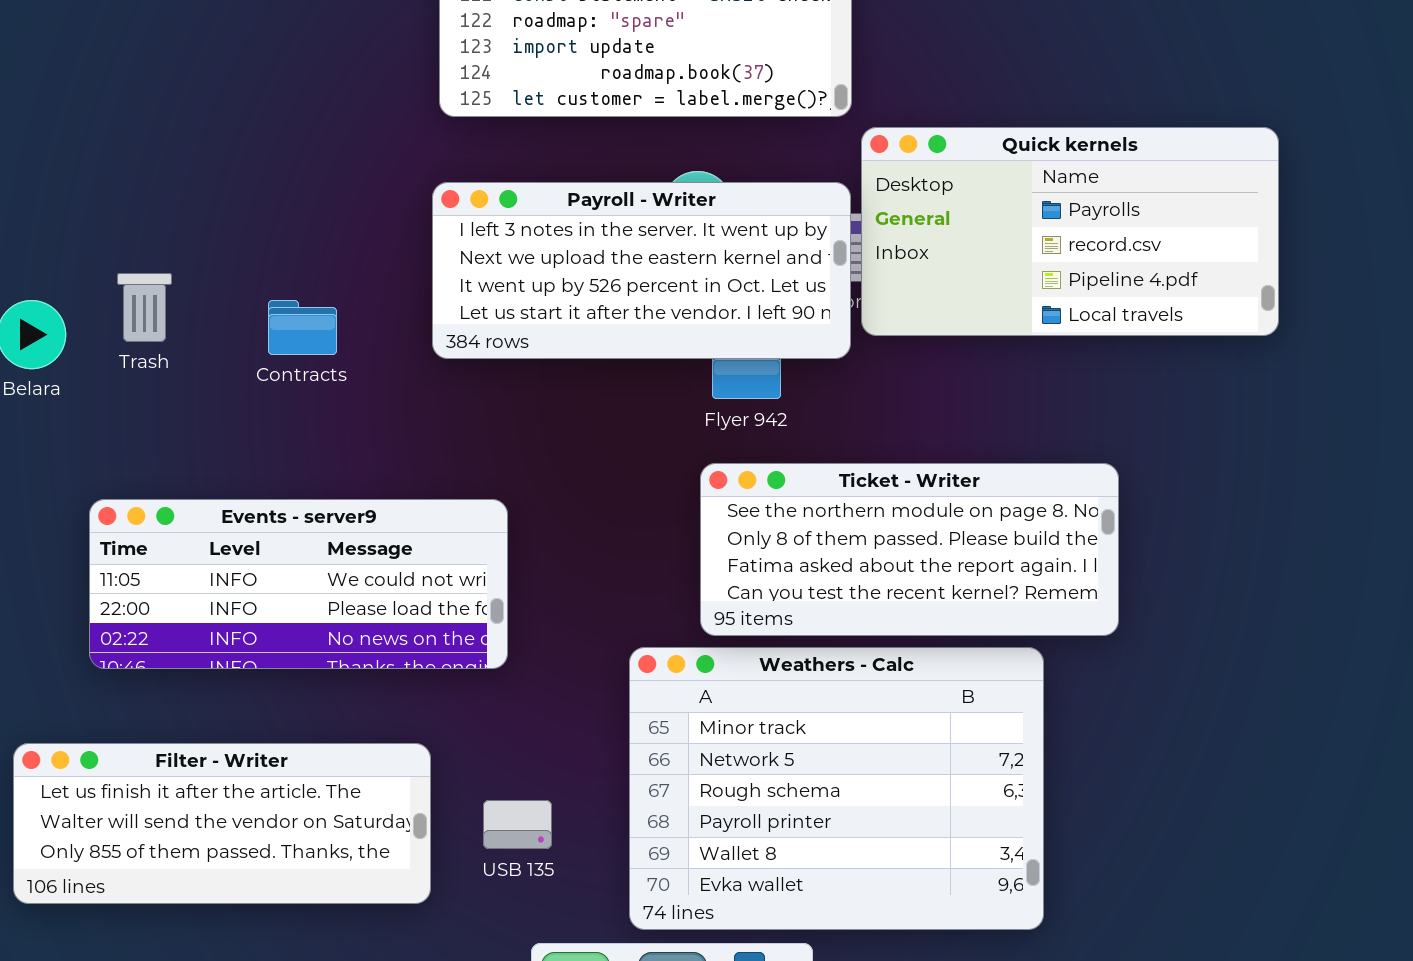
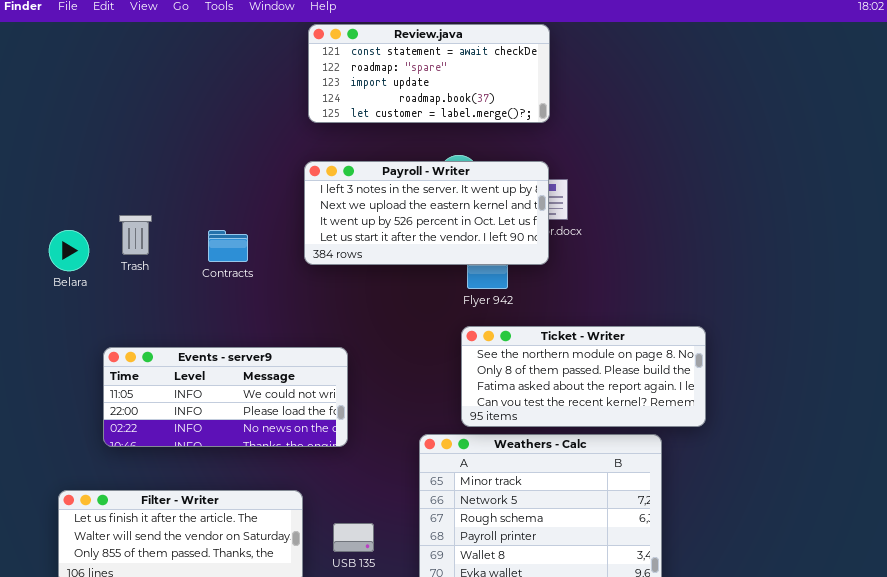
Quick kernels: [861,127,1279,336] -> none, closed

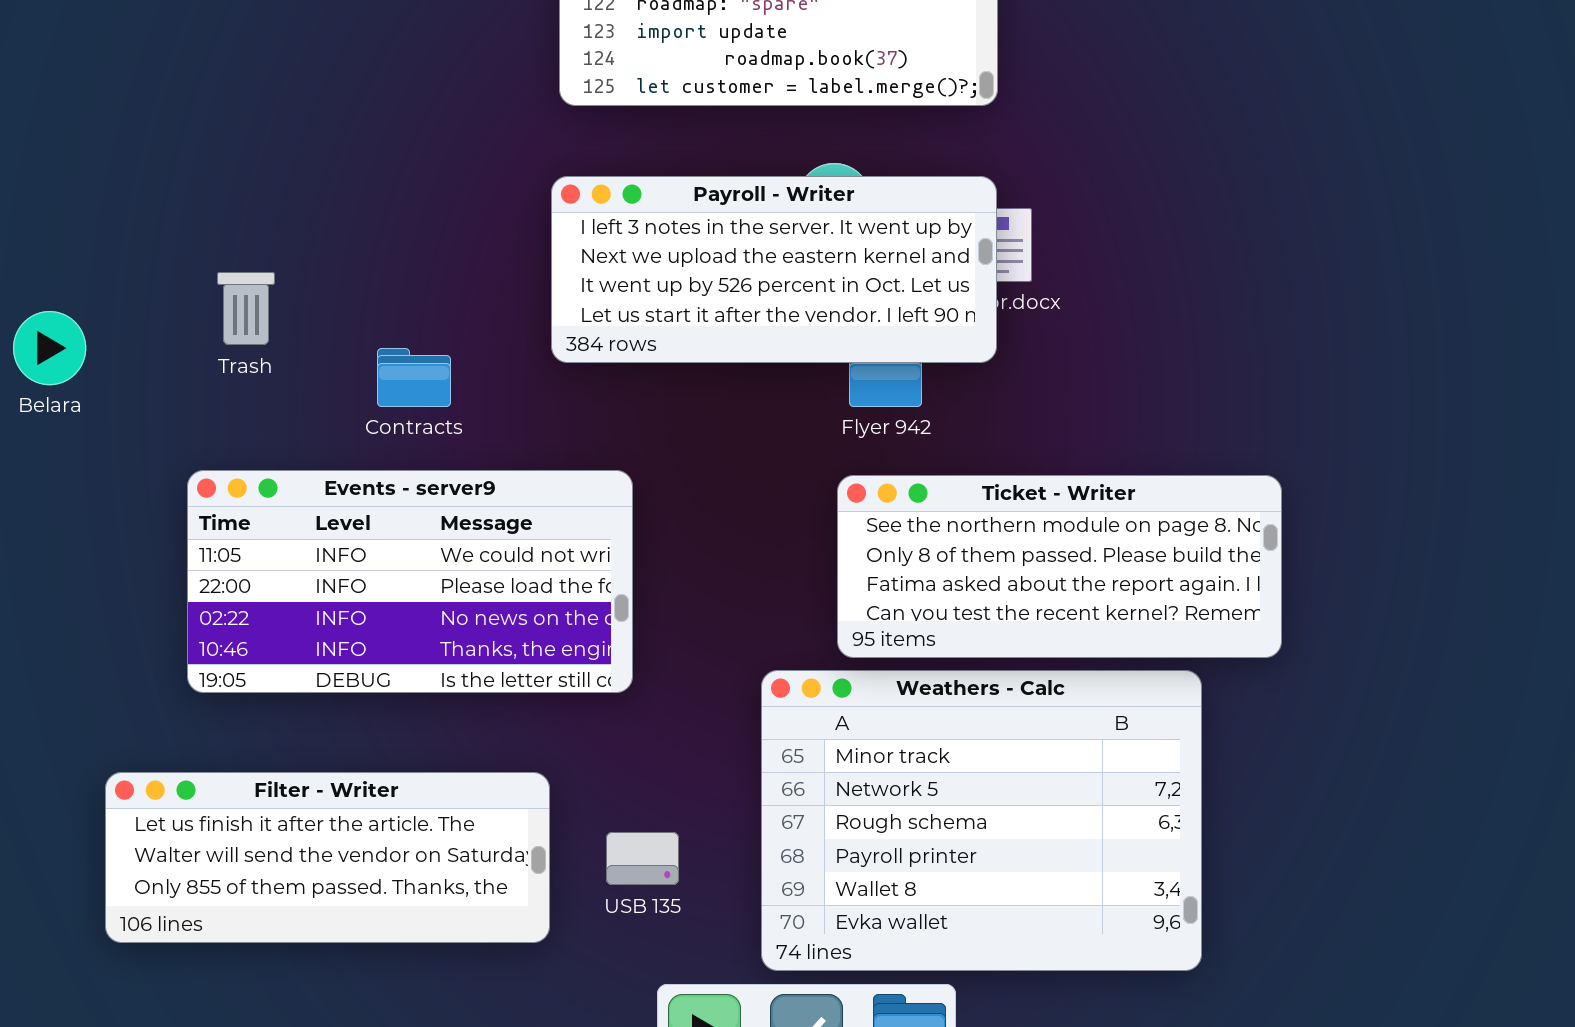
Belara: [49,230,89,271] -> [13,311,86,385], moved
Contracts: [208,230,248,262] -> [377,348,451,407], moved
Events - server9: [103,347,348,447] -> [187,470,633,693], resized

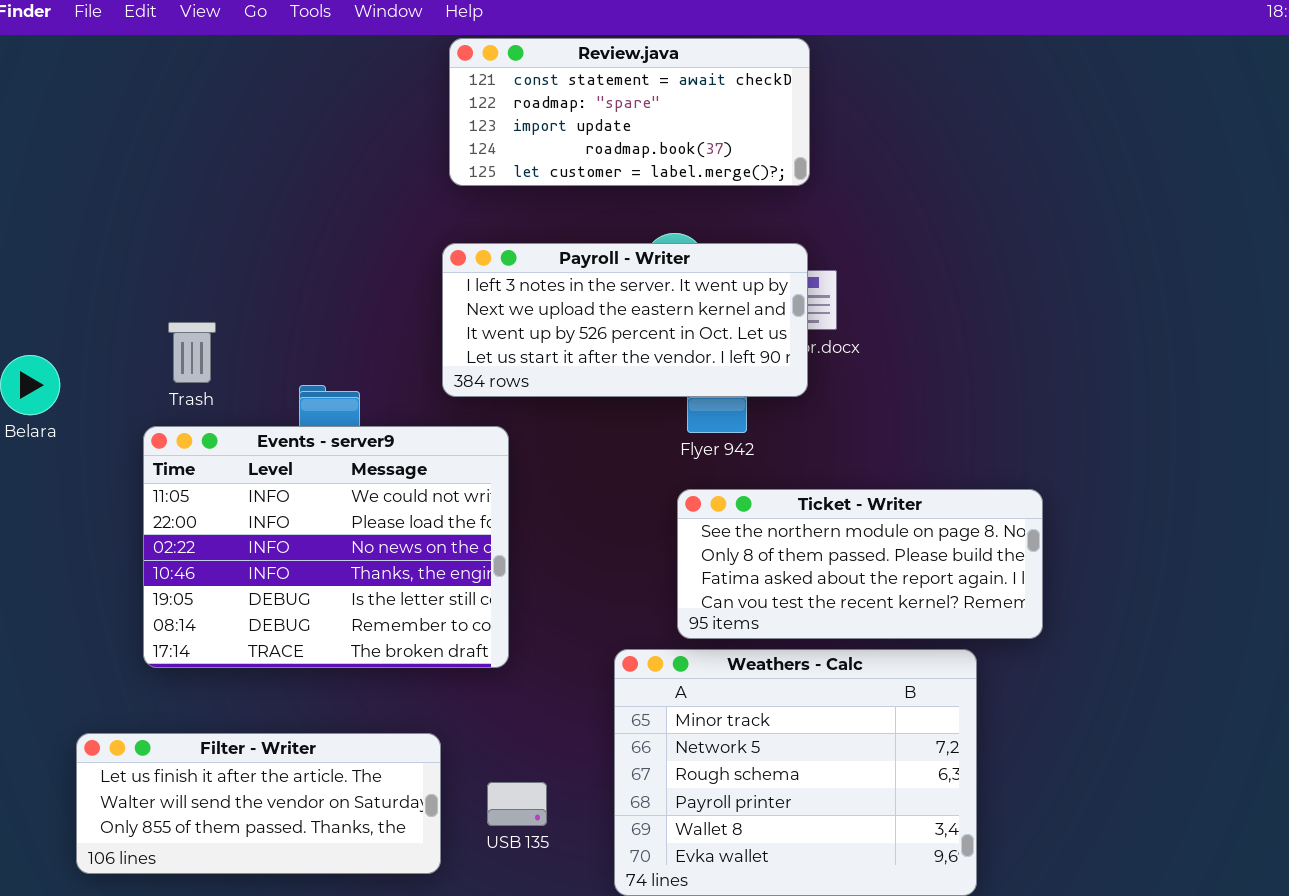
Events - server9: [187,470,633,693] -> [143,426,509,668], resized

